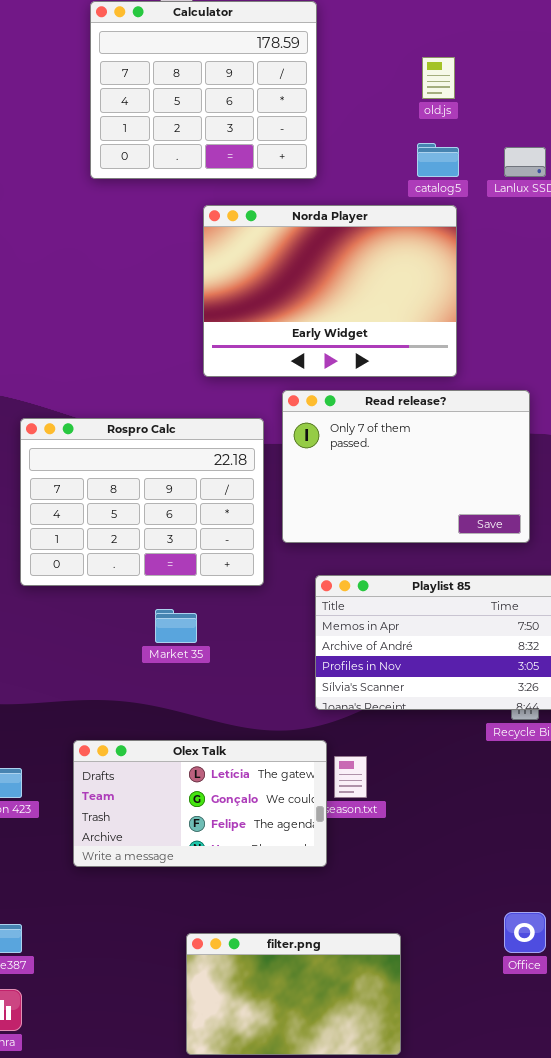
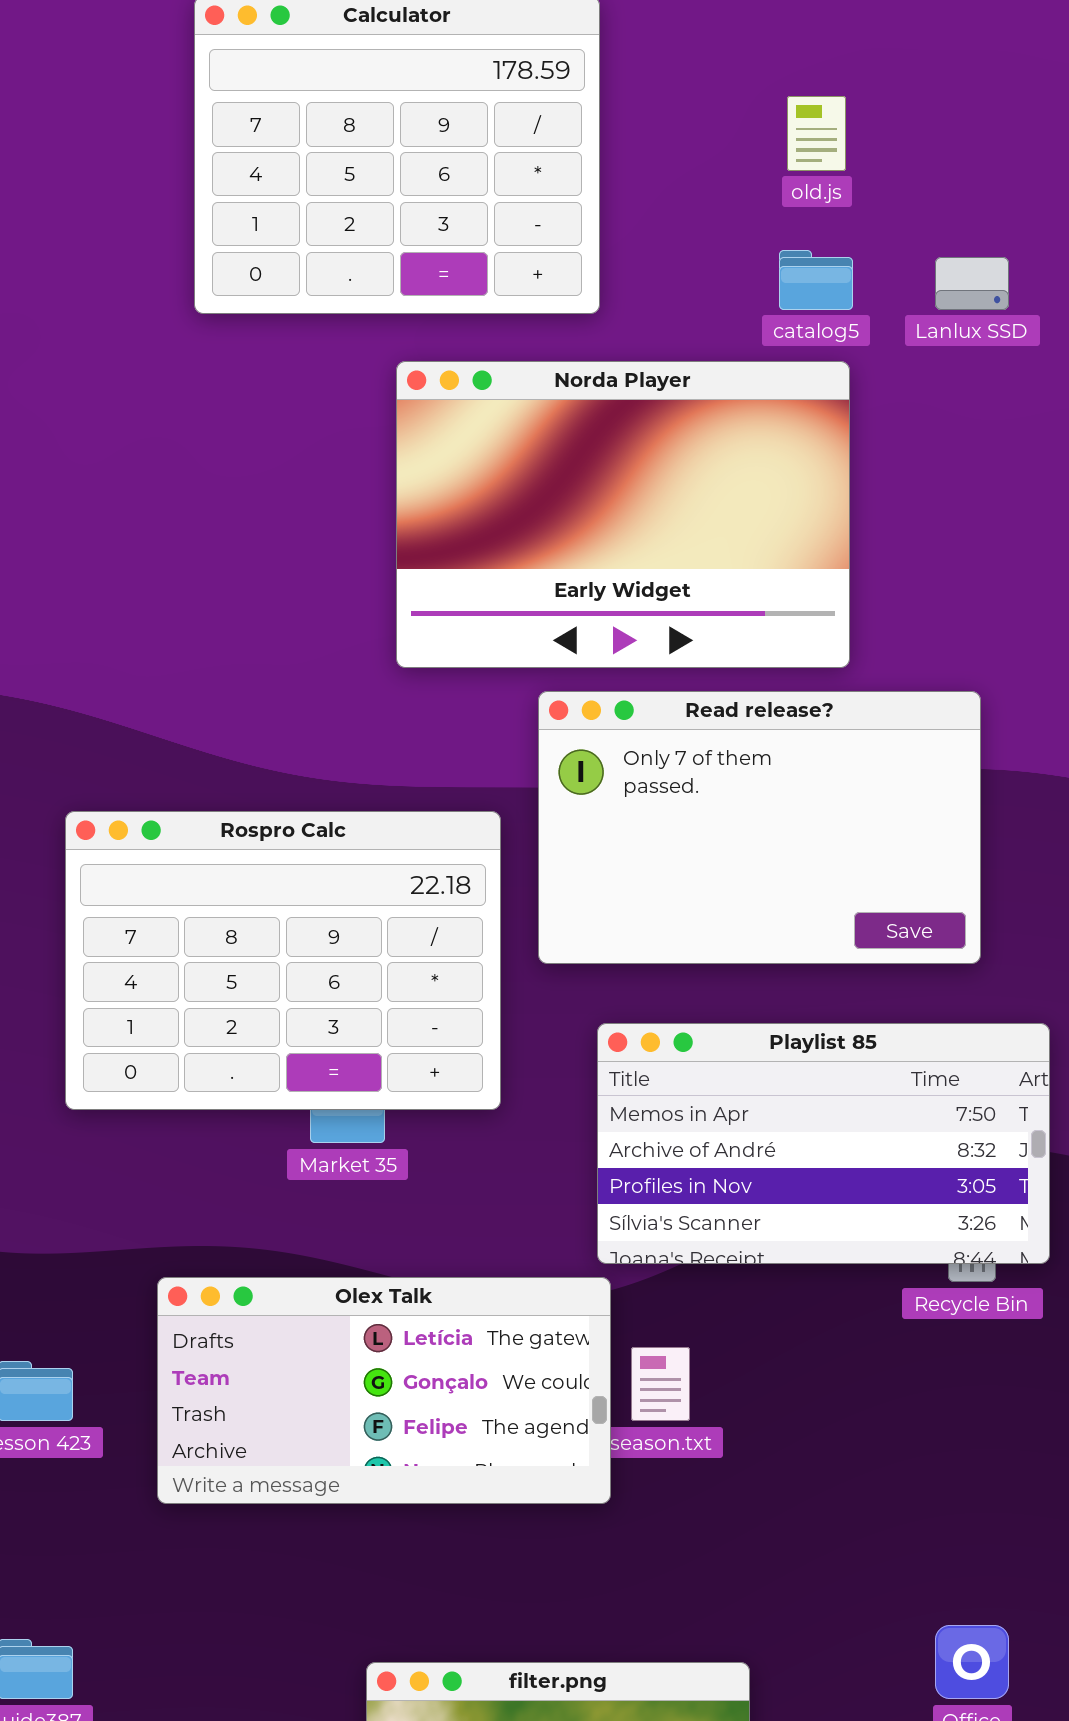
Rospro Calc: [20,418,264,586] -> [65,811,501,1110], moved
Olex Talk: [73,740,327,867] -> [157,1277,611,1504], moved

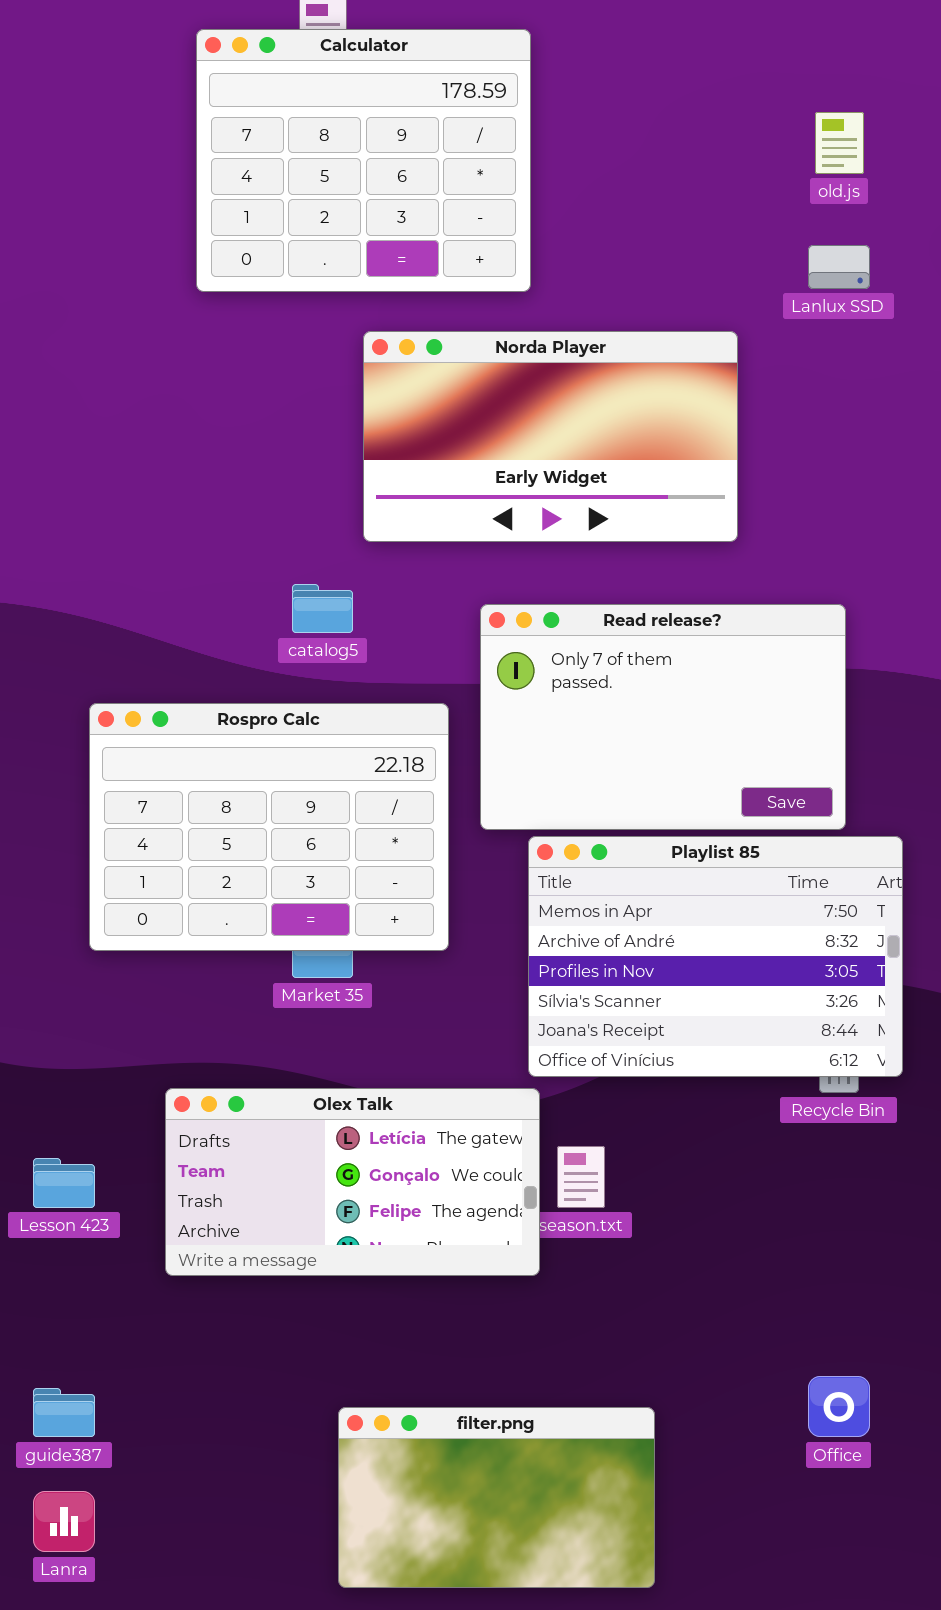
old.js: [787,96,846,171] -> [815,112,864,174], moved
catalog5: [779,250,853,310] -> [292,584,353,633], moved
Norda Player: [396,361,850,668] -> [363,331,738,542], resized
Playlist 85: [597,1023,1050,1264] -> [528,836,903,1077], resized

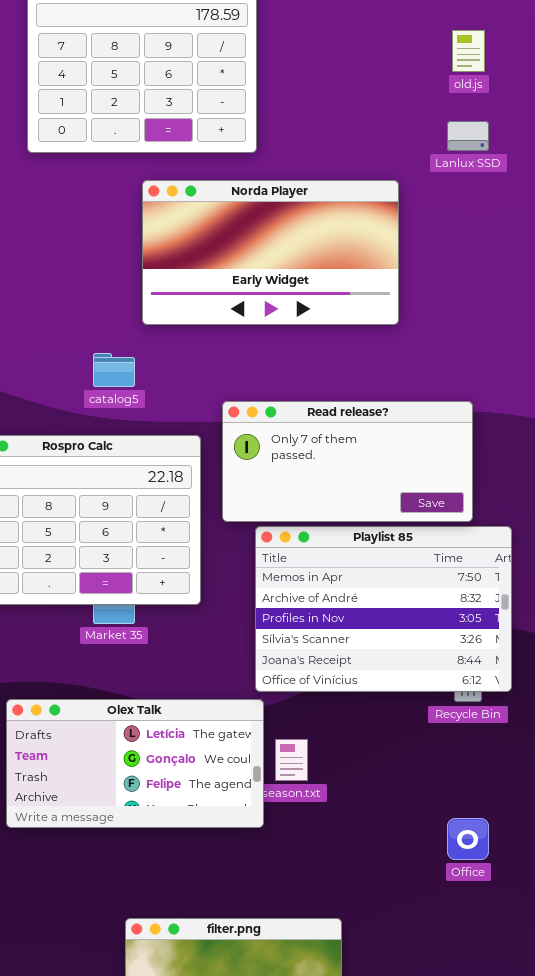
Read release?: [480,604,846,830] -> [222,401,473,522], resized
Office: [808,1376,870,1437] -> [447,818,489,860], moved

